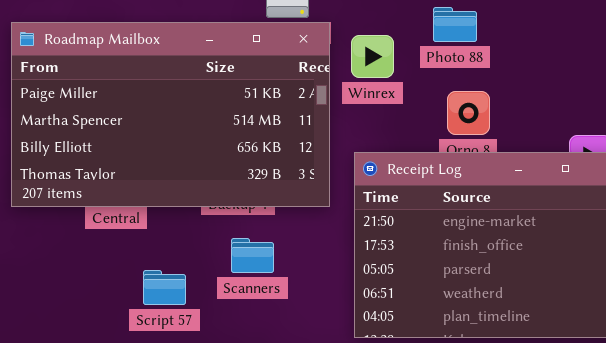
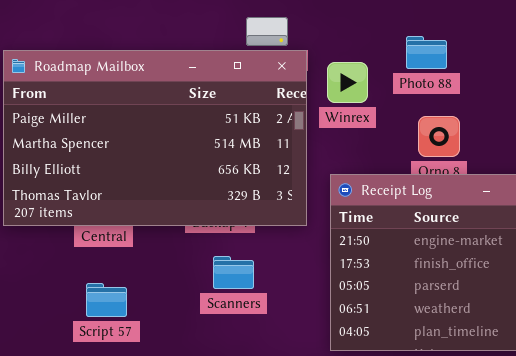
Script 57: [143,270,186,305] -> [86,283,127,317], moved

